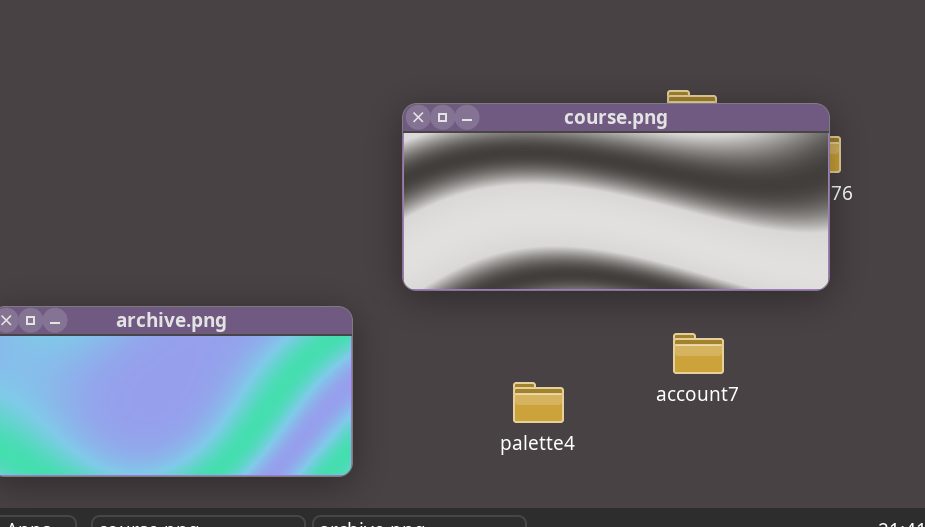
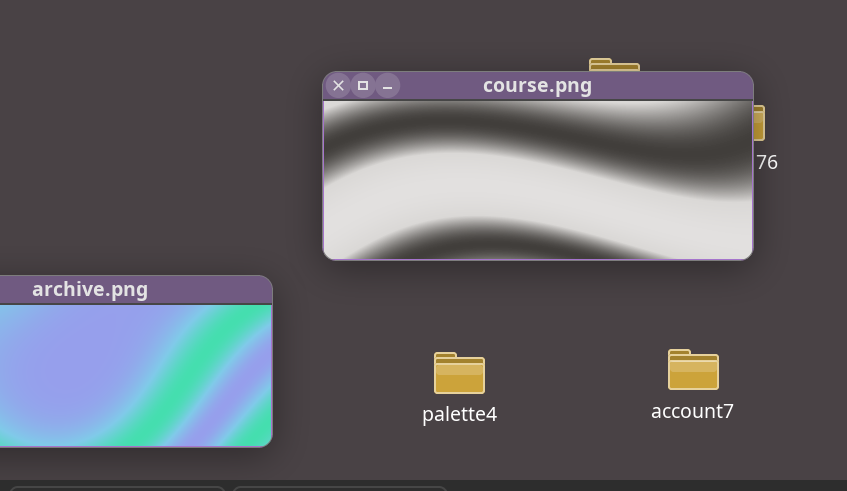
account7: [673,333,724,374] -> [668,349,719,390], moved

